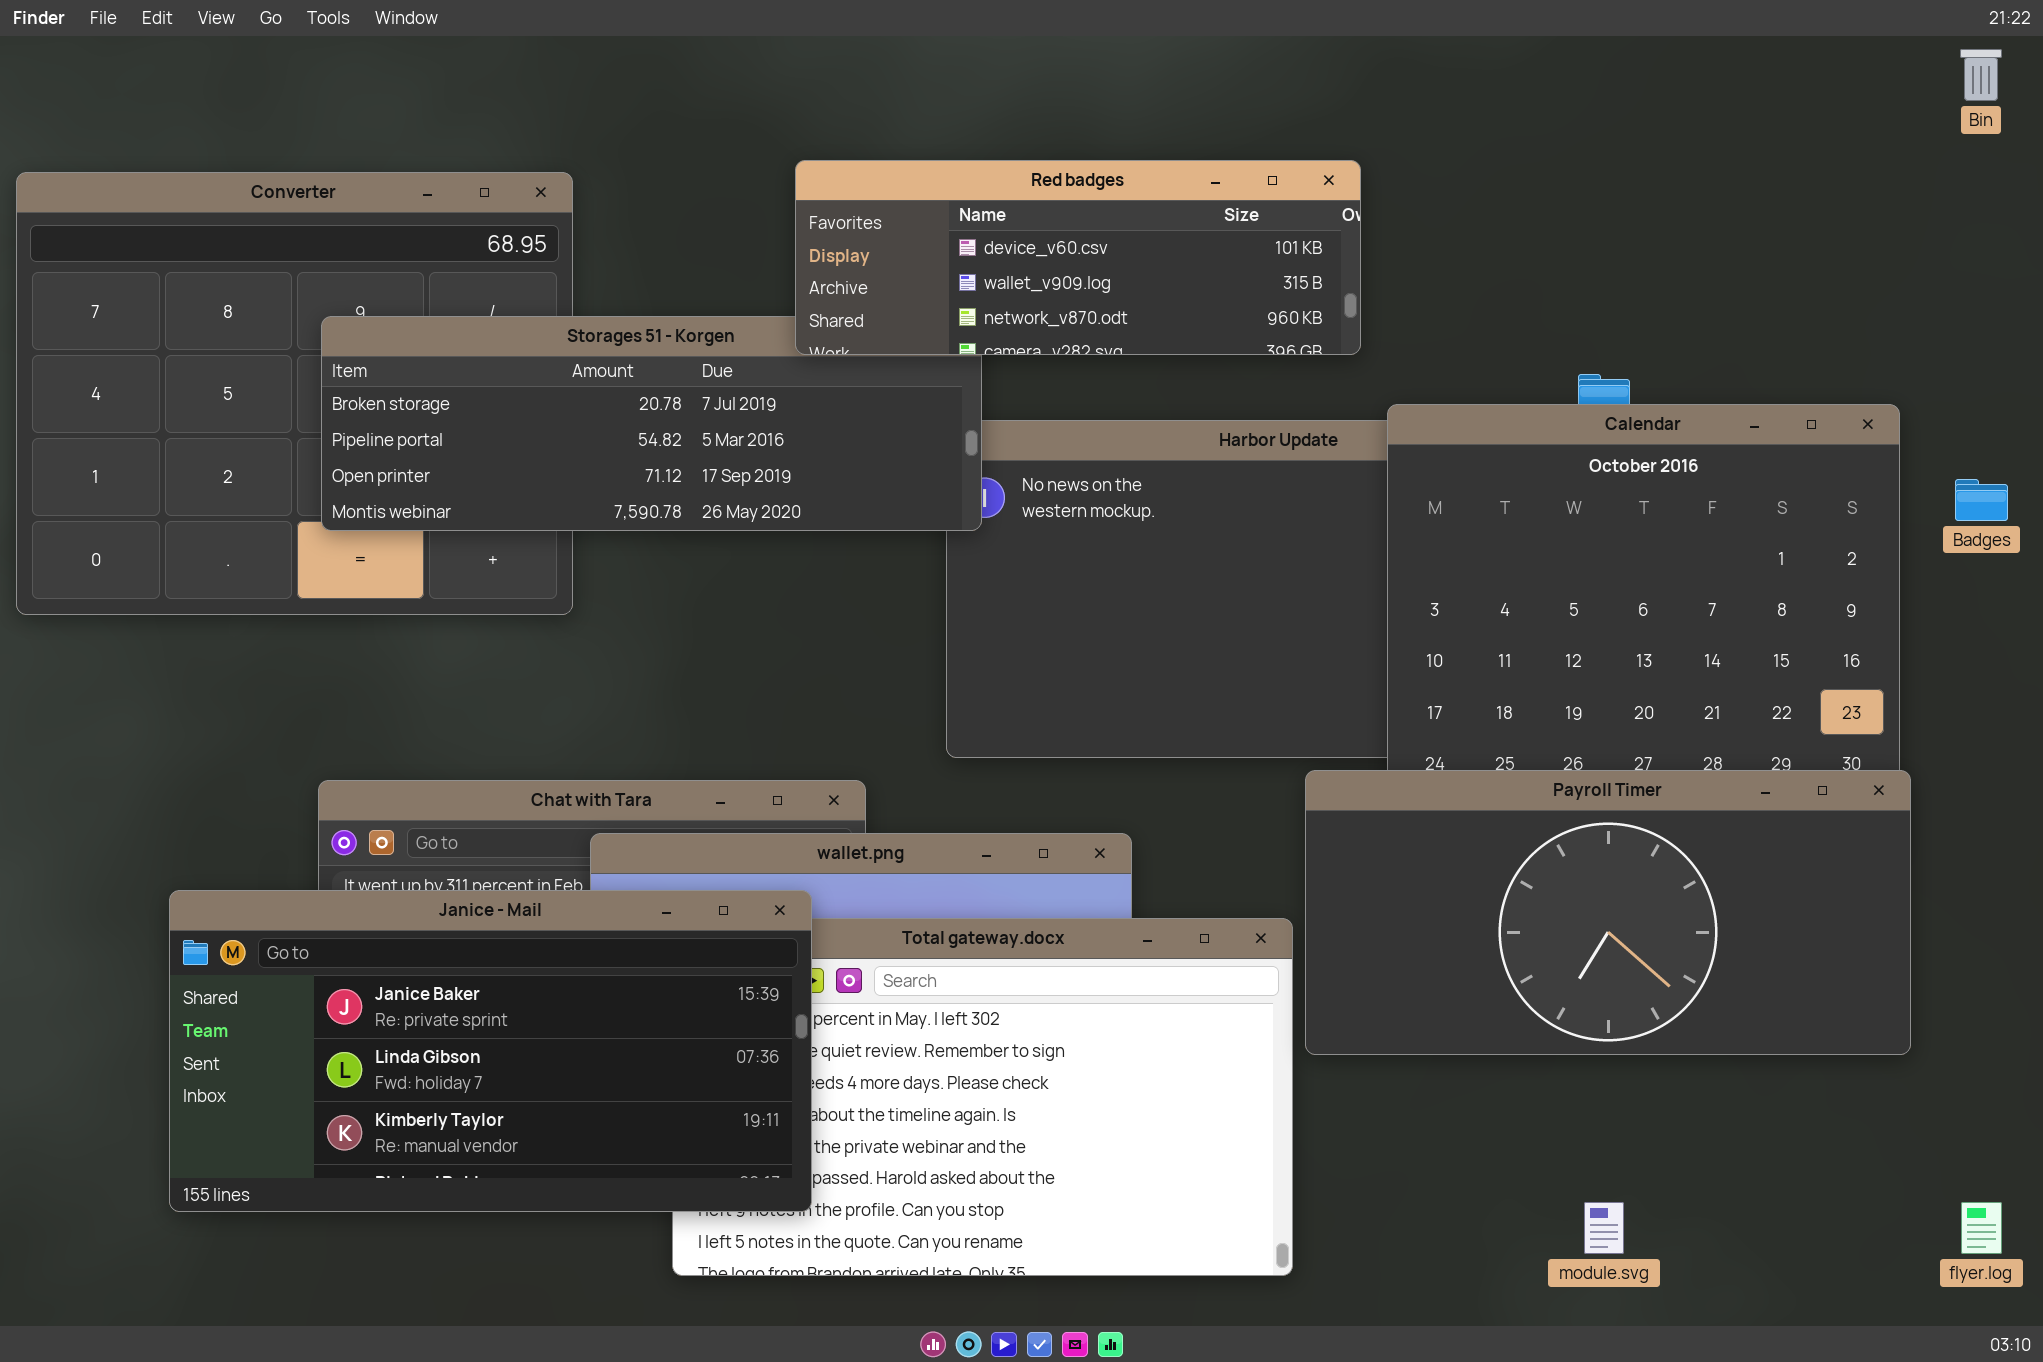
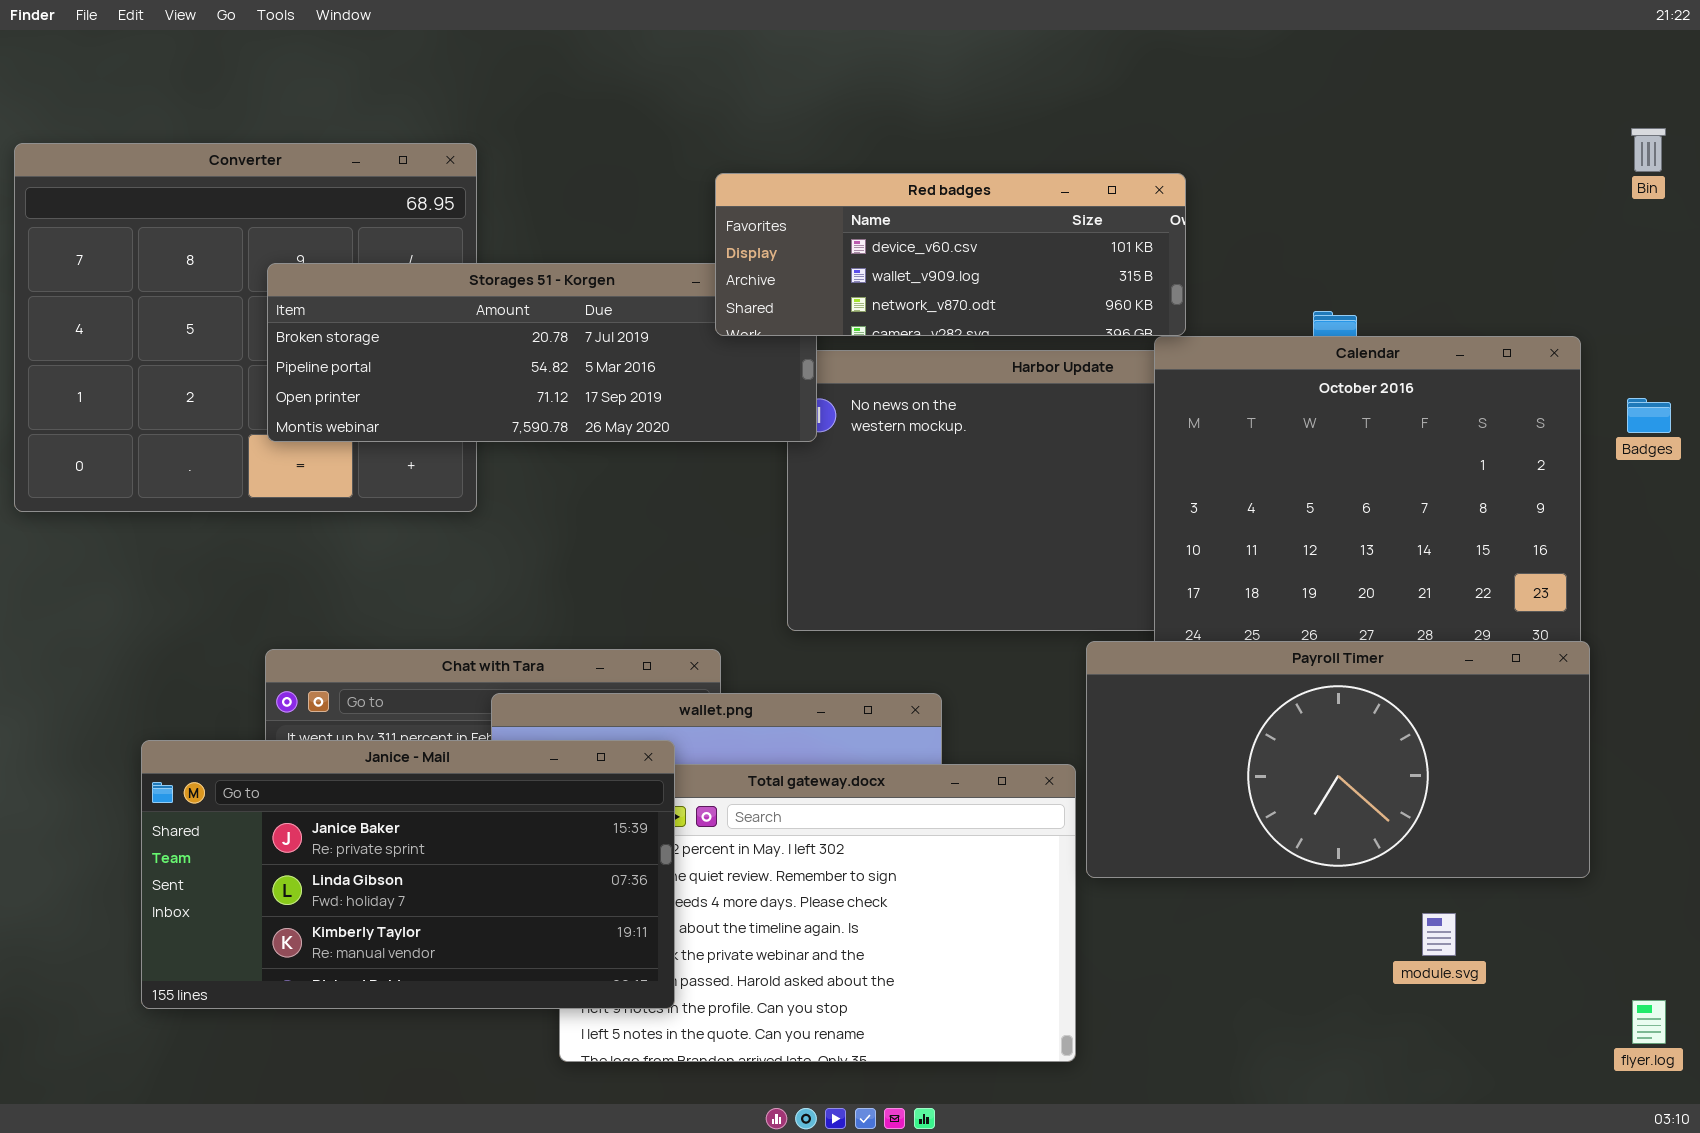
Bin: [1960,49,2002,101] -> [1631,128,1666,172], moved
Red badges: [795,160,1361,355] -> [715,173,1186,336], moved
module.svg: [1584,1202,1624,1254] -> [1422,913,1456,956], moved

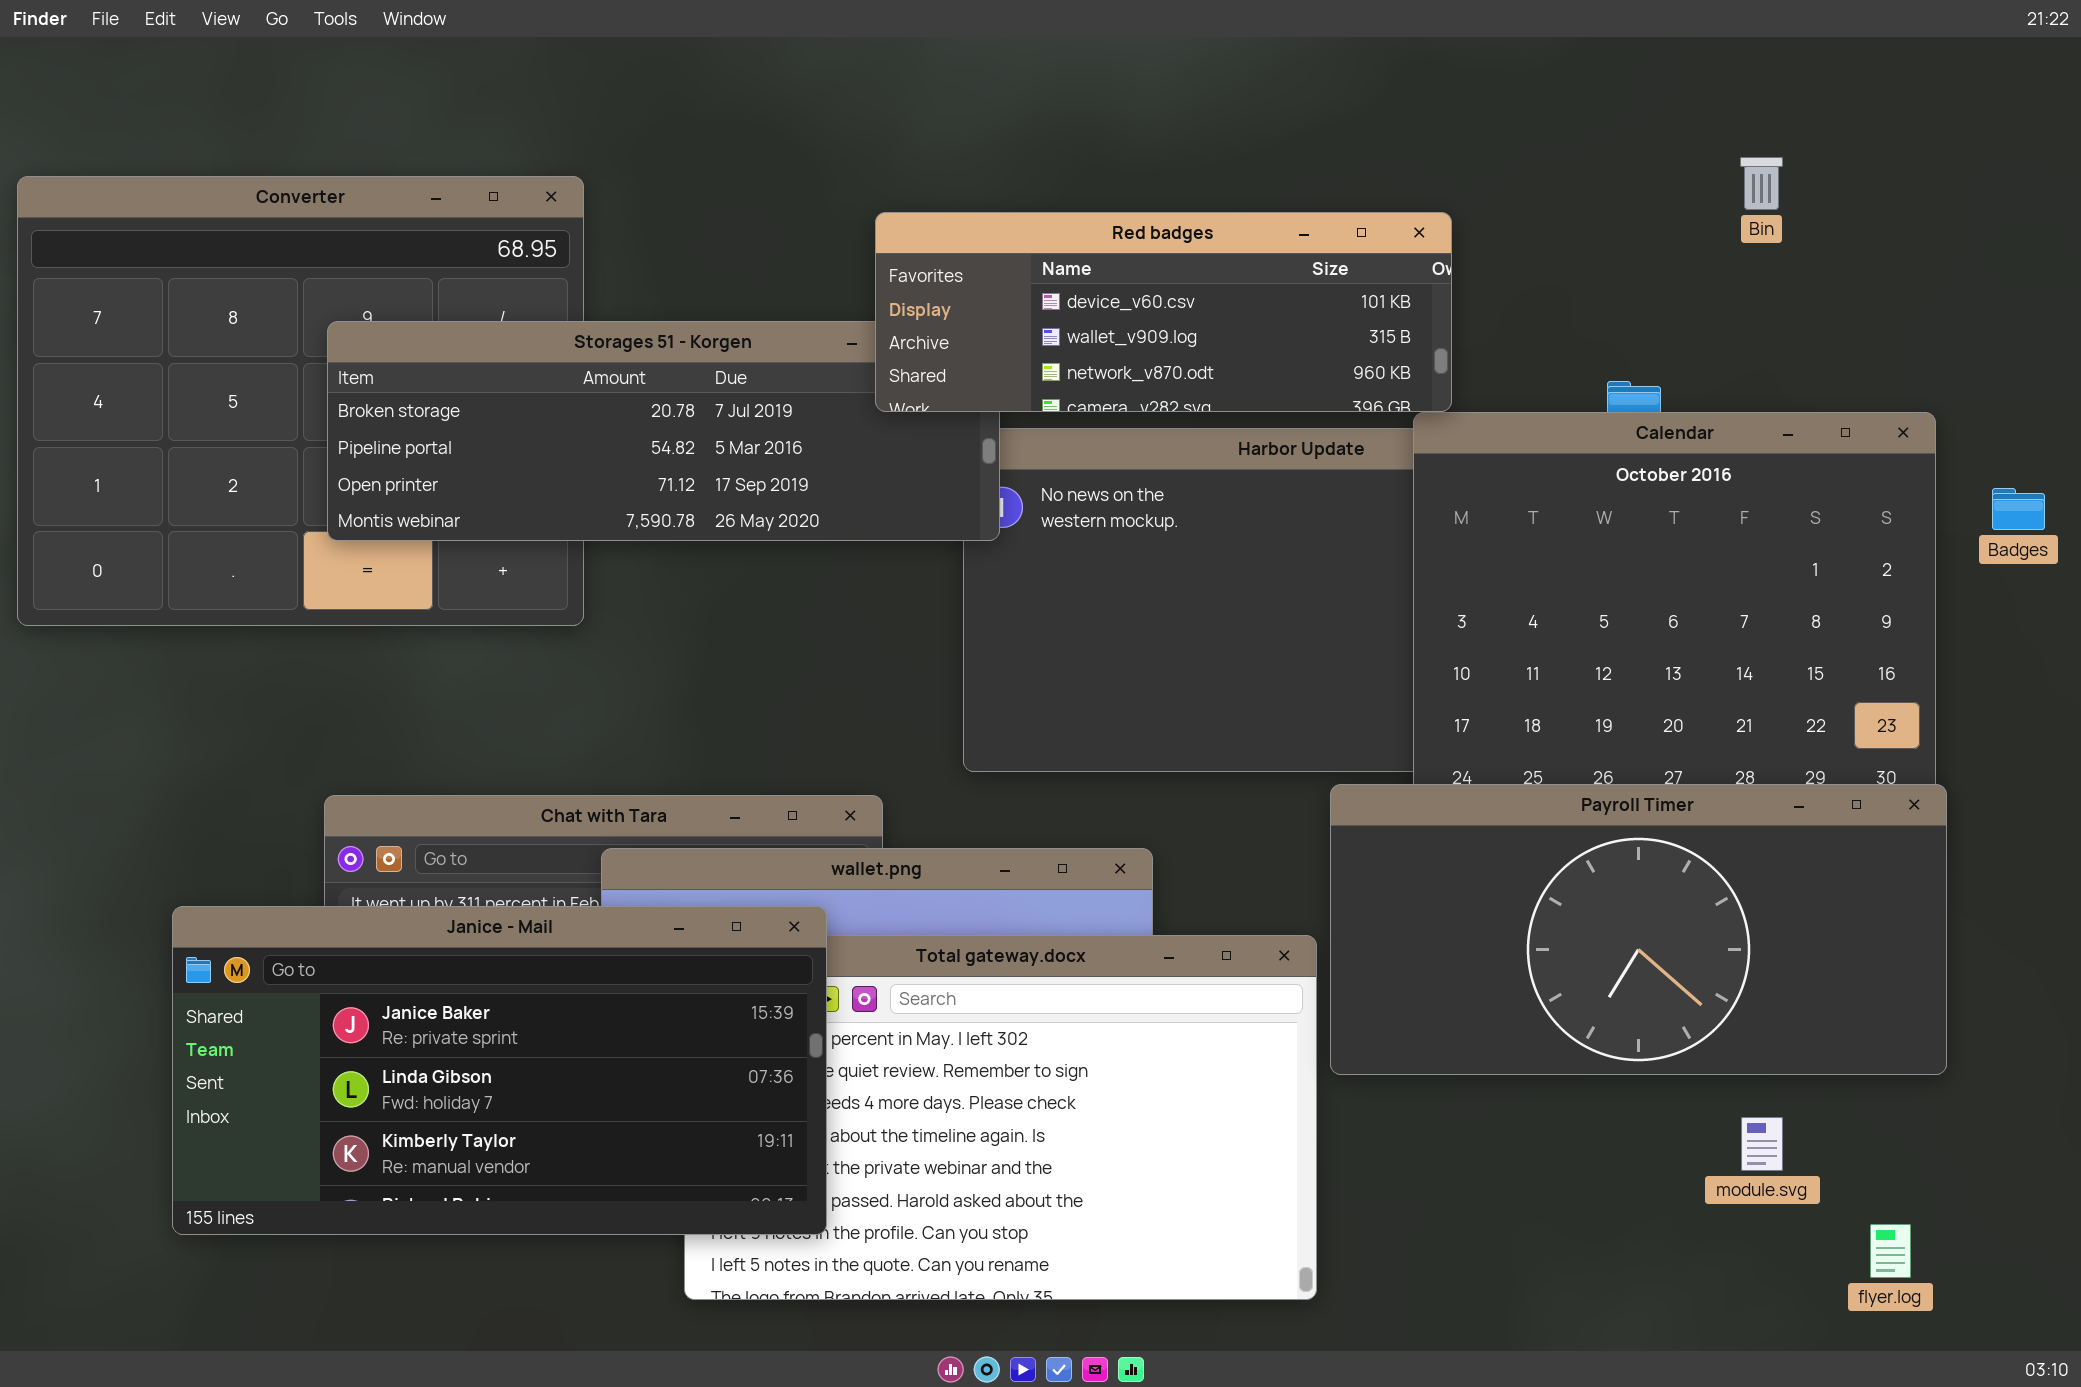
Bin: [1631,128,1666,172] -> [1740,157,1783,210], moved
flyer.log: [1632,1000,1666,1044] -> [1870,1224,1911,1278], moved

